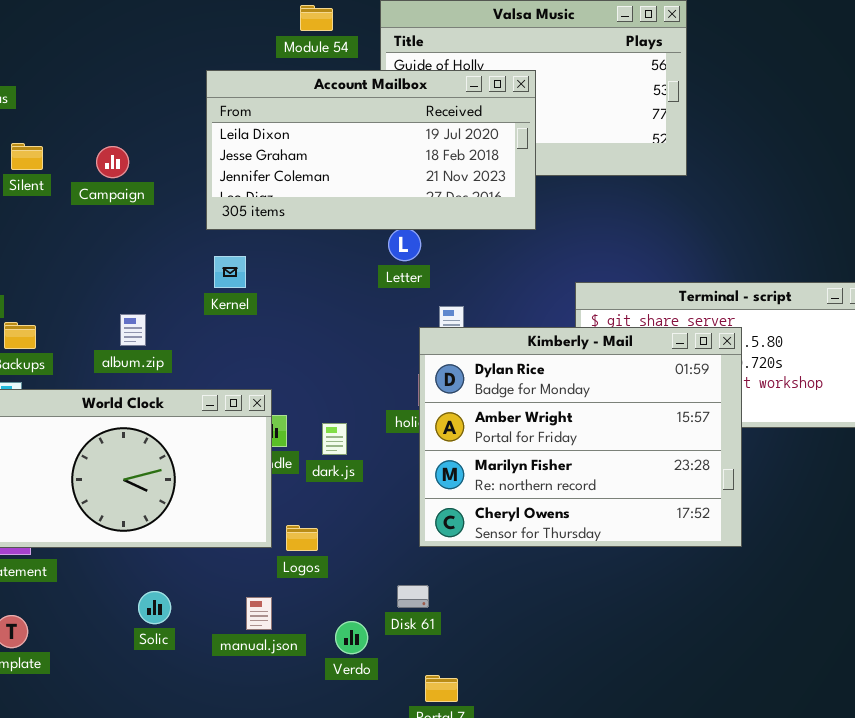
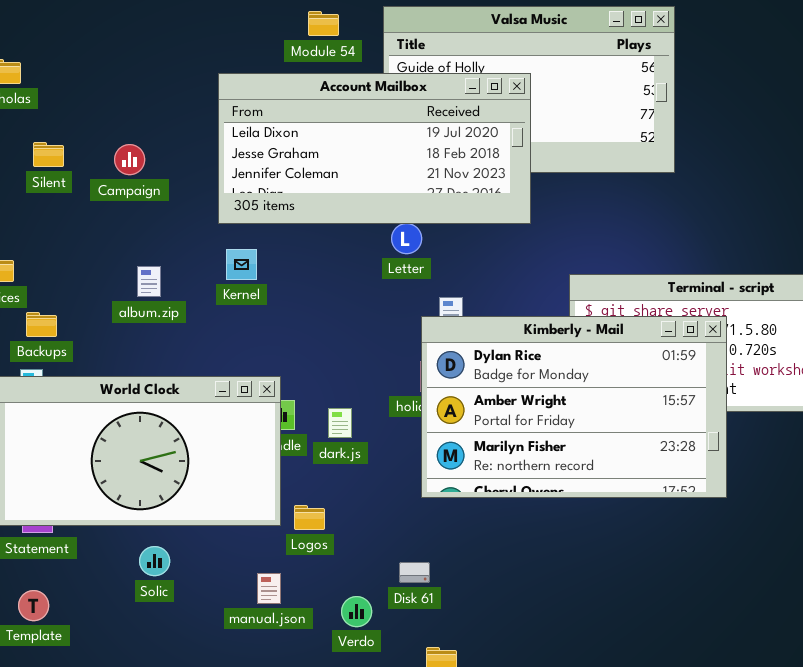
album.zip: [120,314,146,346] -> [137,266,161,297], moved
Kimberly - Mail: [419,327,742,547] -> [421,316,727,498], resized
Solic: [138,591,171,624] -> [139,546,170,576], moved

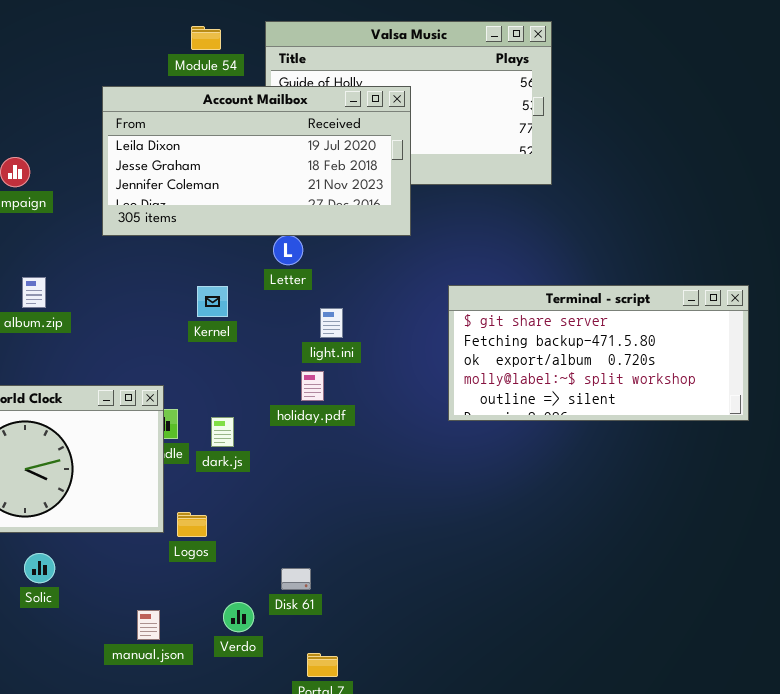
Kernel: [226,249,257,280] -> [197,286,228,317], moved
Kimberly - Mail: [421,316,727,498] -> none, closed
manual.json: [257,573,281,604] -> [137,610,160,640], moved

